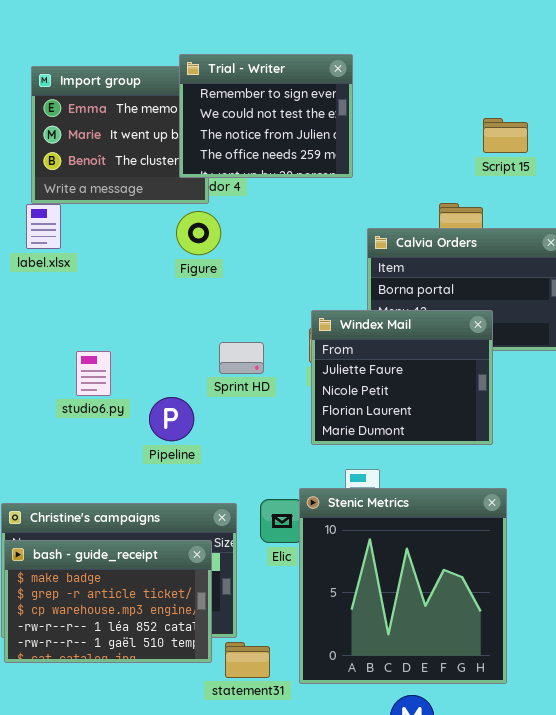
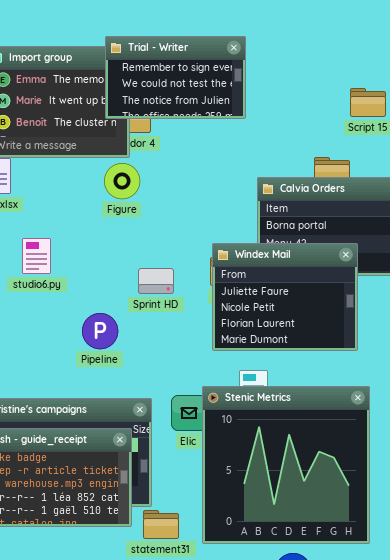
Trial - Writer: [179,54,353,178] -> [105,36,246,119], resized
studio6.py: [76,351,111,396] -> [22,238,51,274], moved

